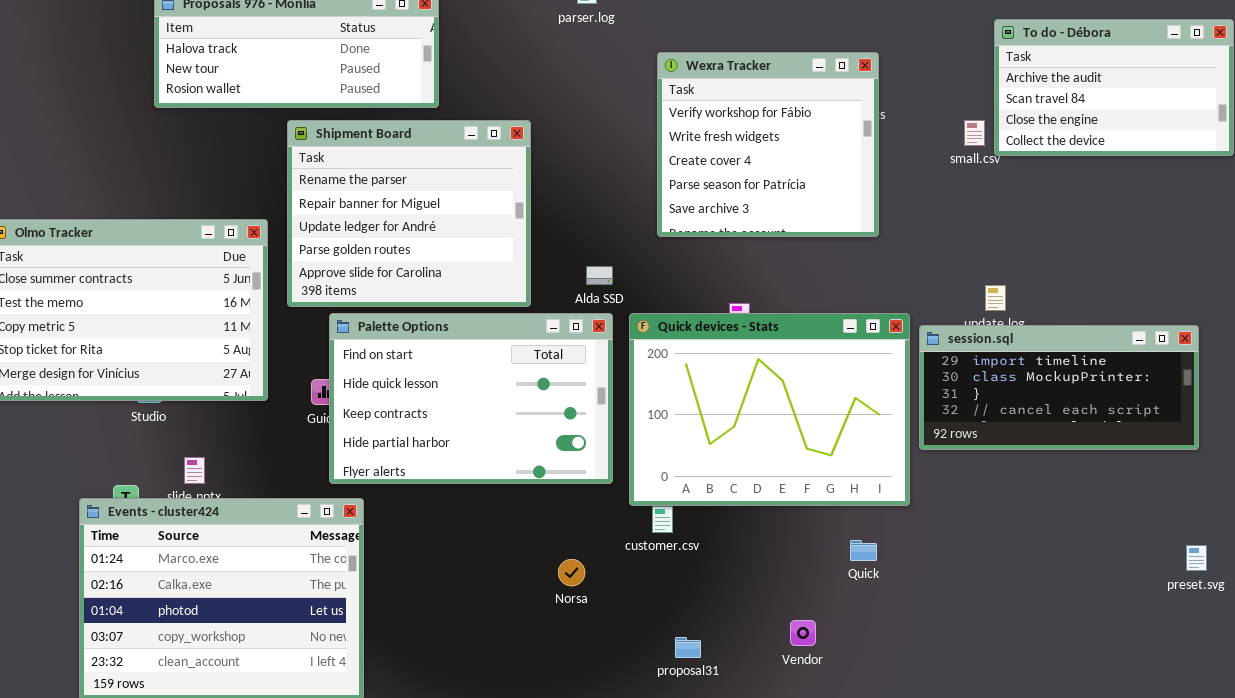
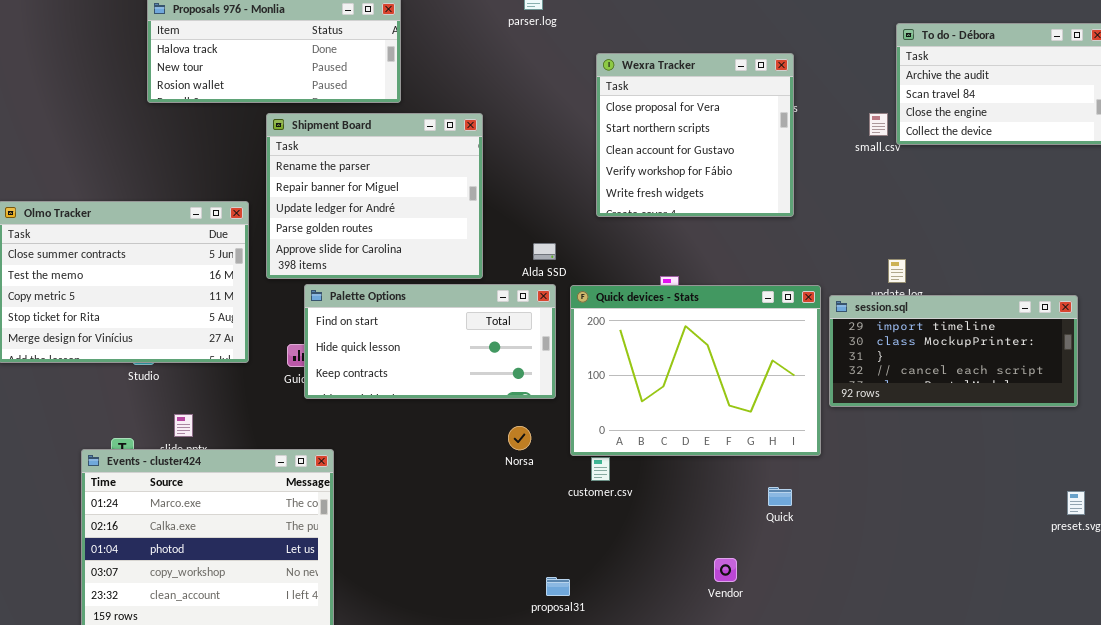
Wexra Tracker: [657,52,879,237] -> [596,53,794,217], scrolled up 3 rows
Palette Options: [329,313,613,484] -> [304,284,556,399], resized
Norsa: [558,559,585,586] -> [508,426,531,450], moved
proposal31: [675,637,701,658] -> [546,577,570,596], moved

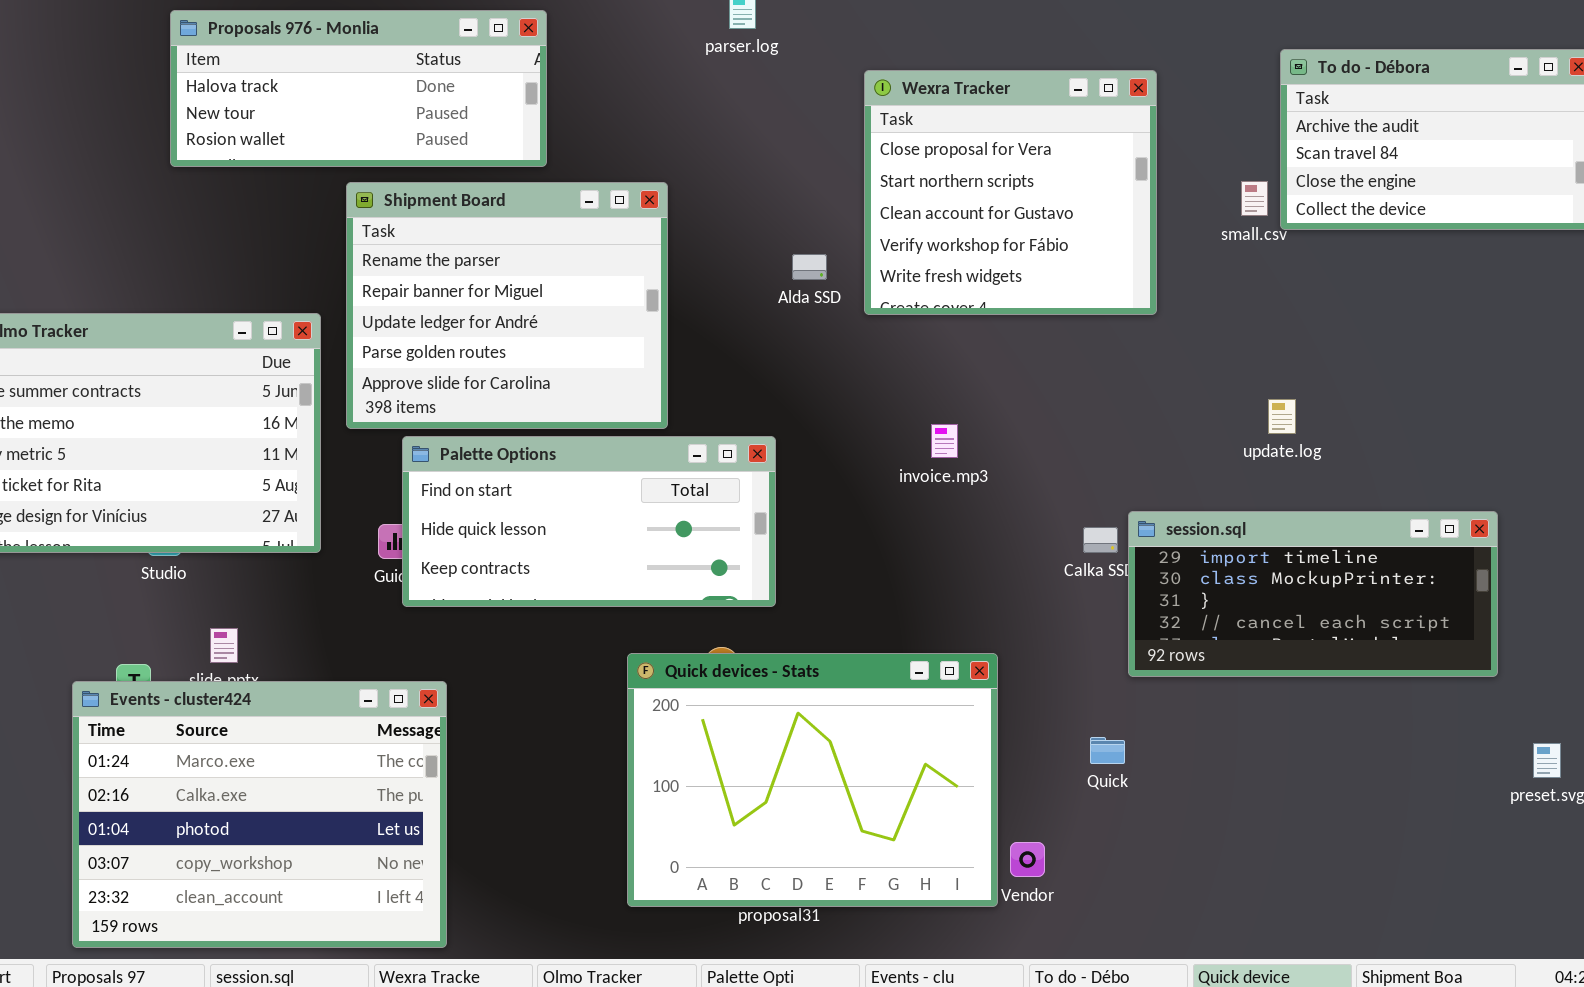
Wexra Tracker: [596,53,794,217] -> [864,70,1157,315], moved
Alda SSD: [533,243,556,260] -> [792,254,827,280], moved
Quick devices - Stats: [570,285,821,456] -> [627,653,998,907], moved
session.sql: [829,295,1078,407] -> [1128,511,1498,677], moved

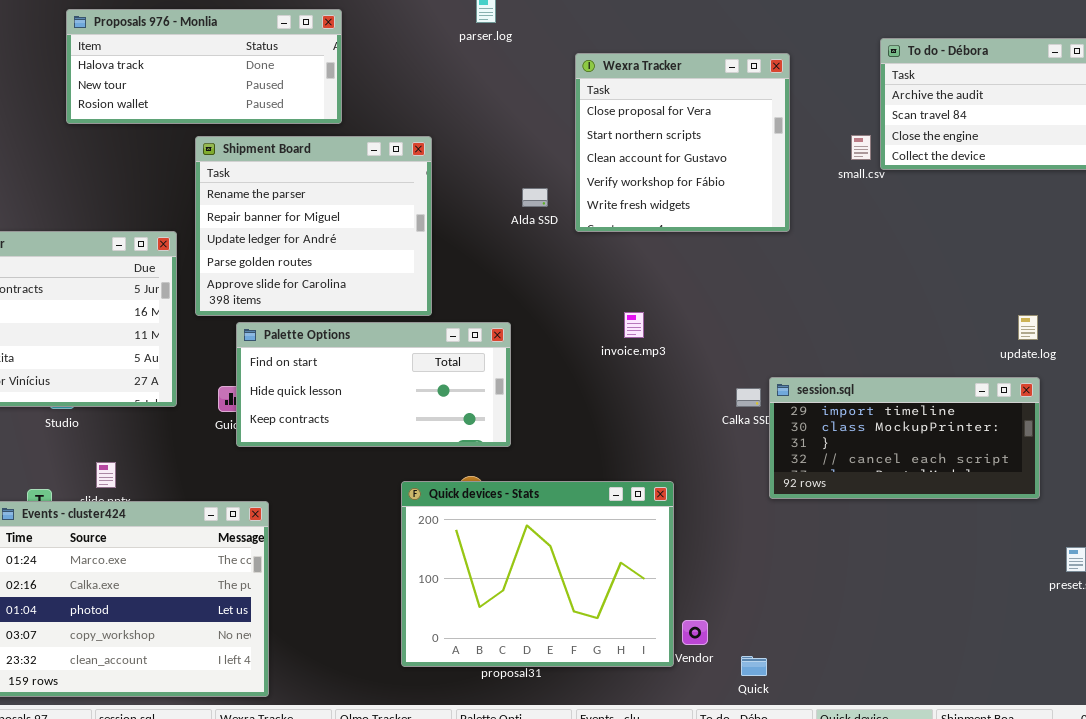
update.log: [1268,399,1296,434] -> [1018,315,1038,340], moved
Quick: [1090,737,1125,764] -> [741,656,767,676], moved

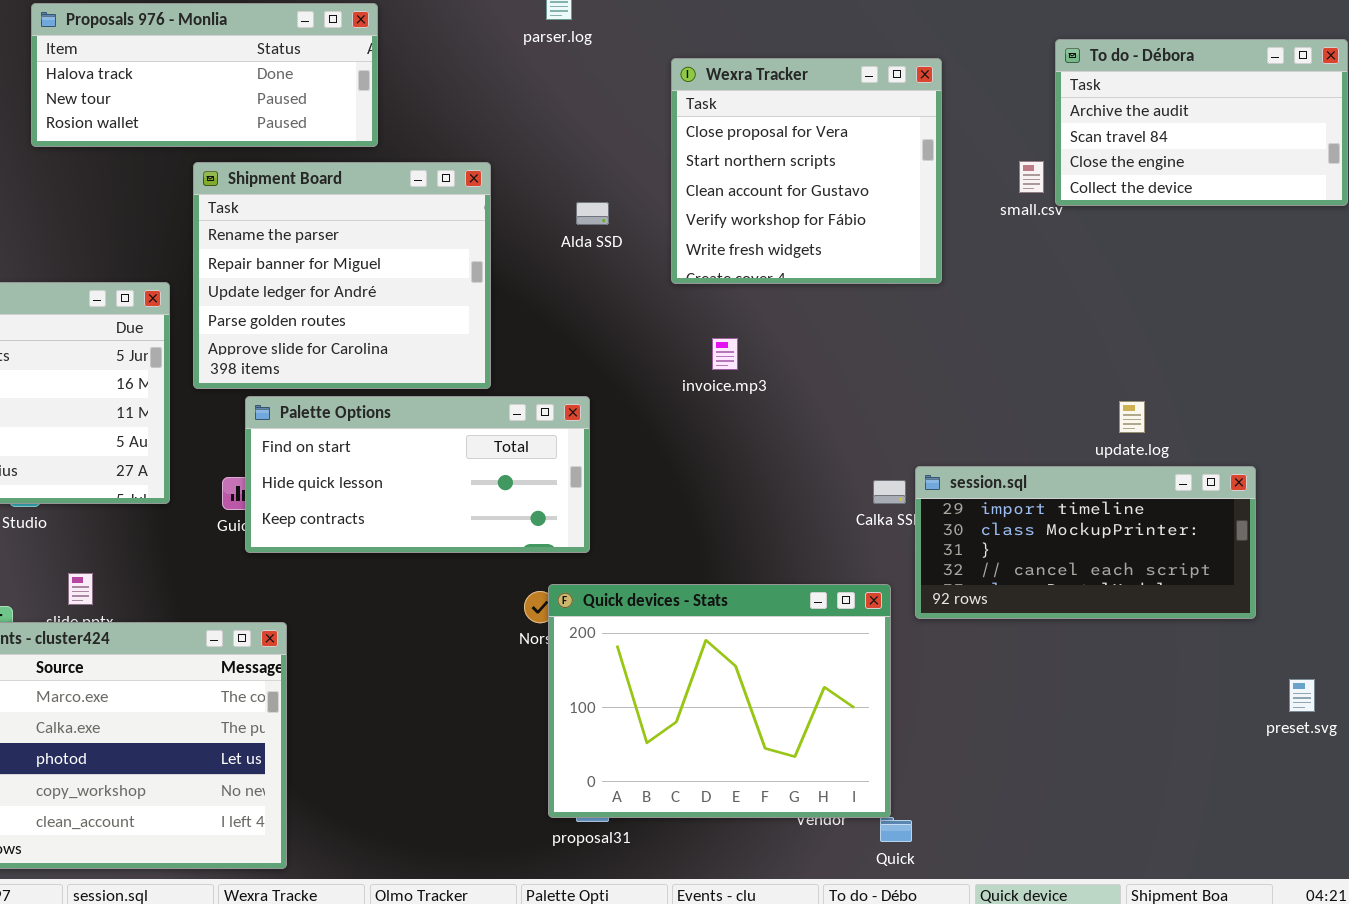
Alda SSD: [522,188,548,207] -> [576,202,609,225], moved
invoice.mp3: [624,312,644,338] -> [712,338,738,370], moved
update.log: [1018,315,1038,340] -> [1119,401,1145,433], moved
Quick devices - Stats: [401,481,674,667] -> [548,584,891,818], moved

